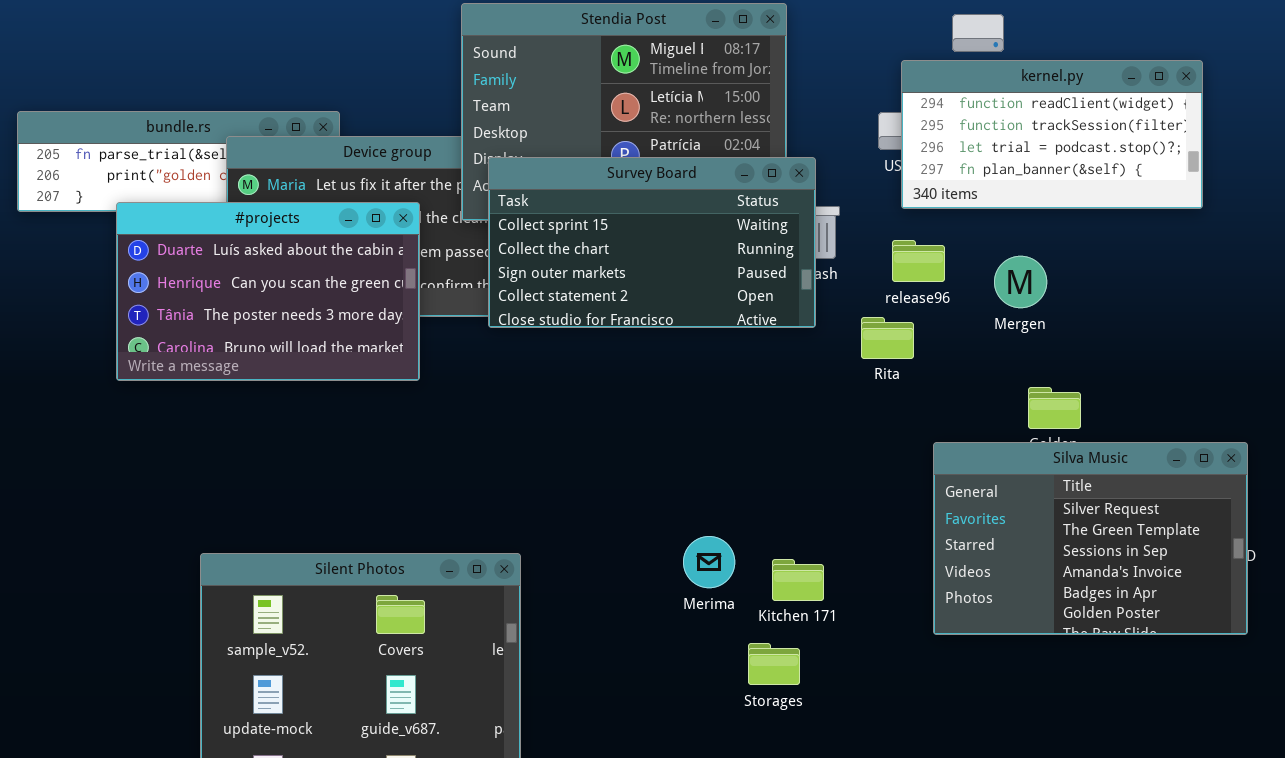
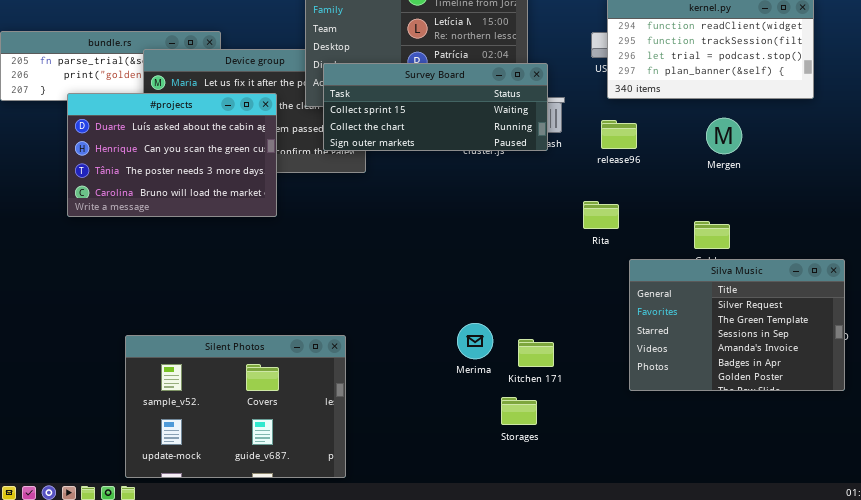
Survey Board: [488,157,816,328] -> [323,63,548,151], resized
Mergen: [994,256,1047,308] -> [706,118,742,154], moved
Rita: [861,317,914,359] -> [583,201,619,229], moved

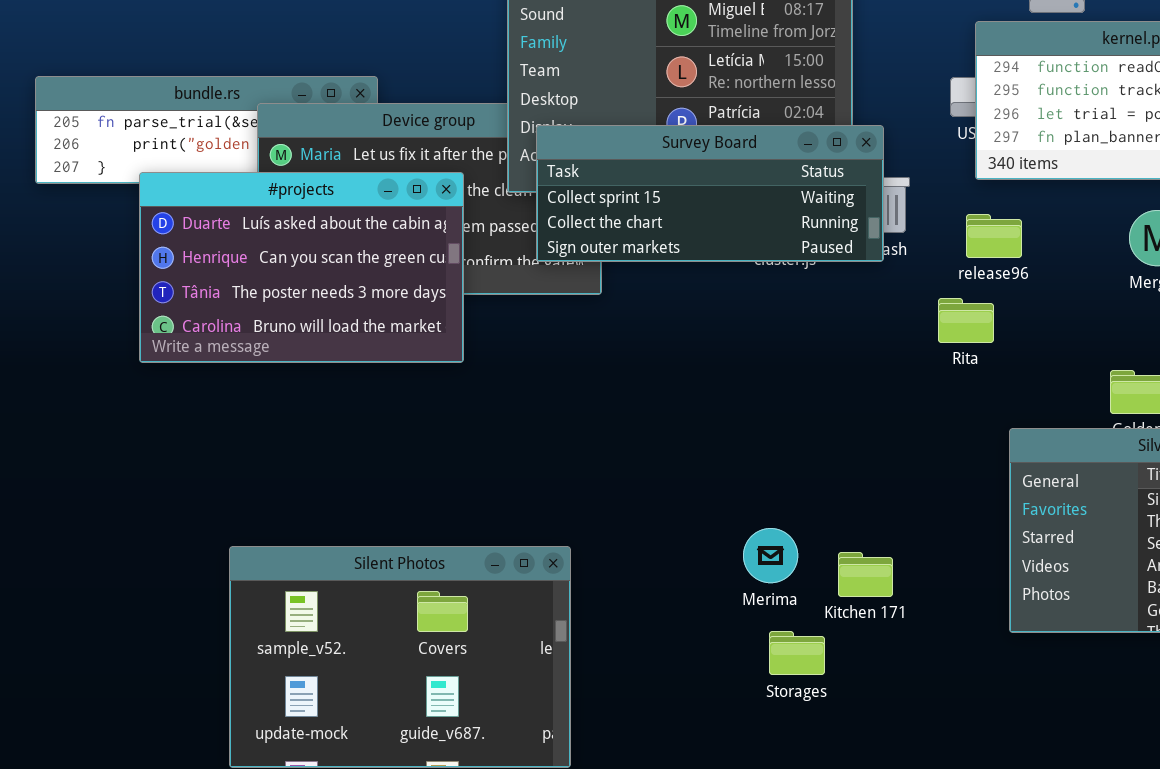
Rita: [583,201,619,229] -> [938,298,994,343], moved
Storages: [501,397,537,425] -> [769,631,825,675], moved

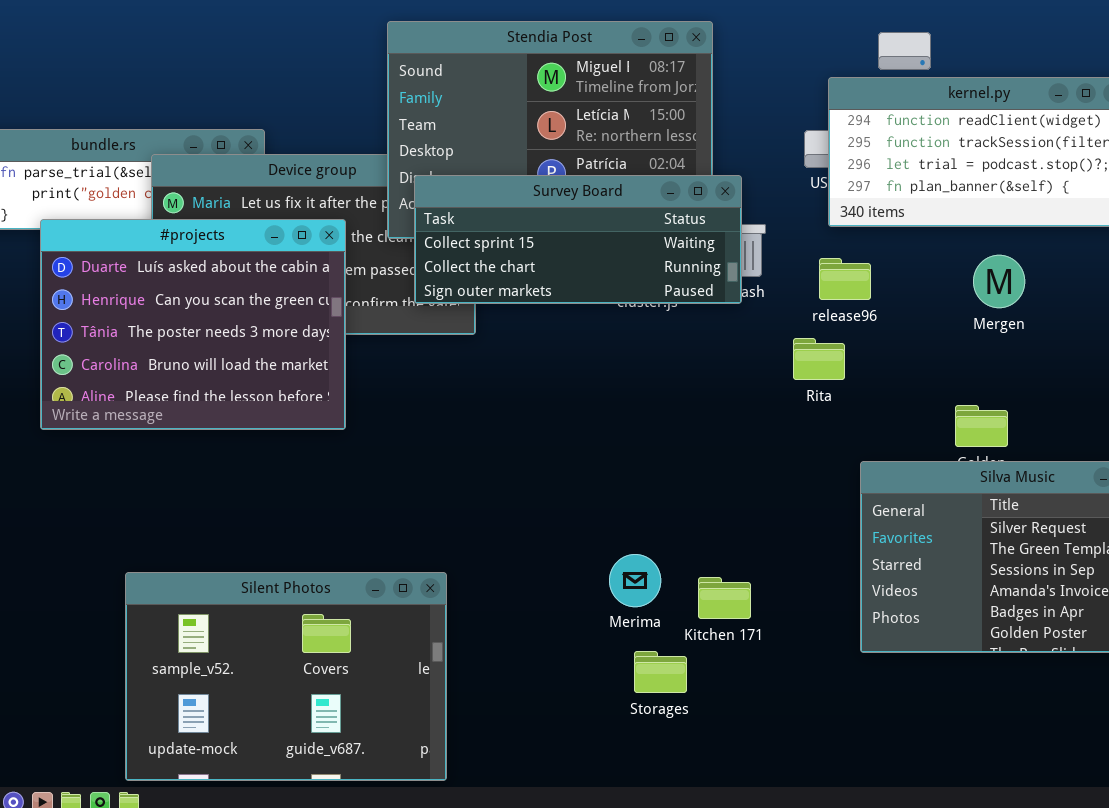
#projects: [139,172,464,363] -> [40,219,346,430], resized

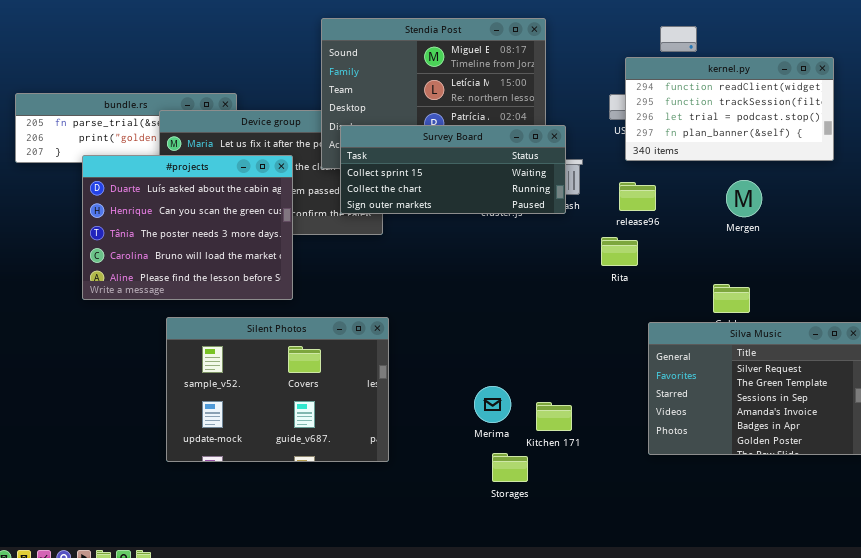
Silent Photos: [125,572,447,781] -> [166,317,389,462], moved

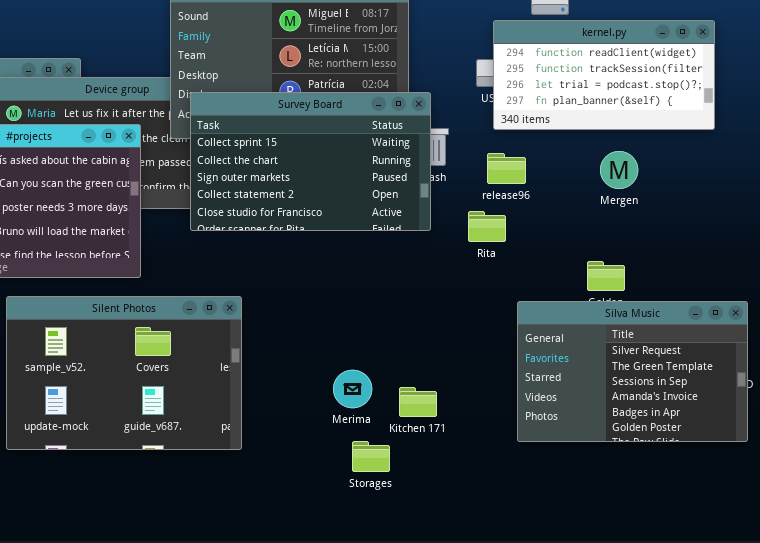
Survey Board: [340,125,566,214] -> [190,92,431,231], resized

